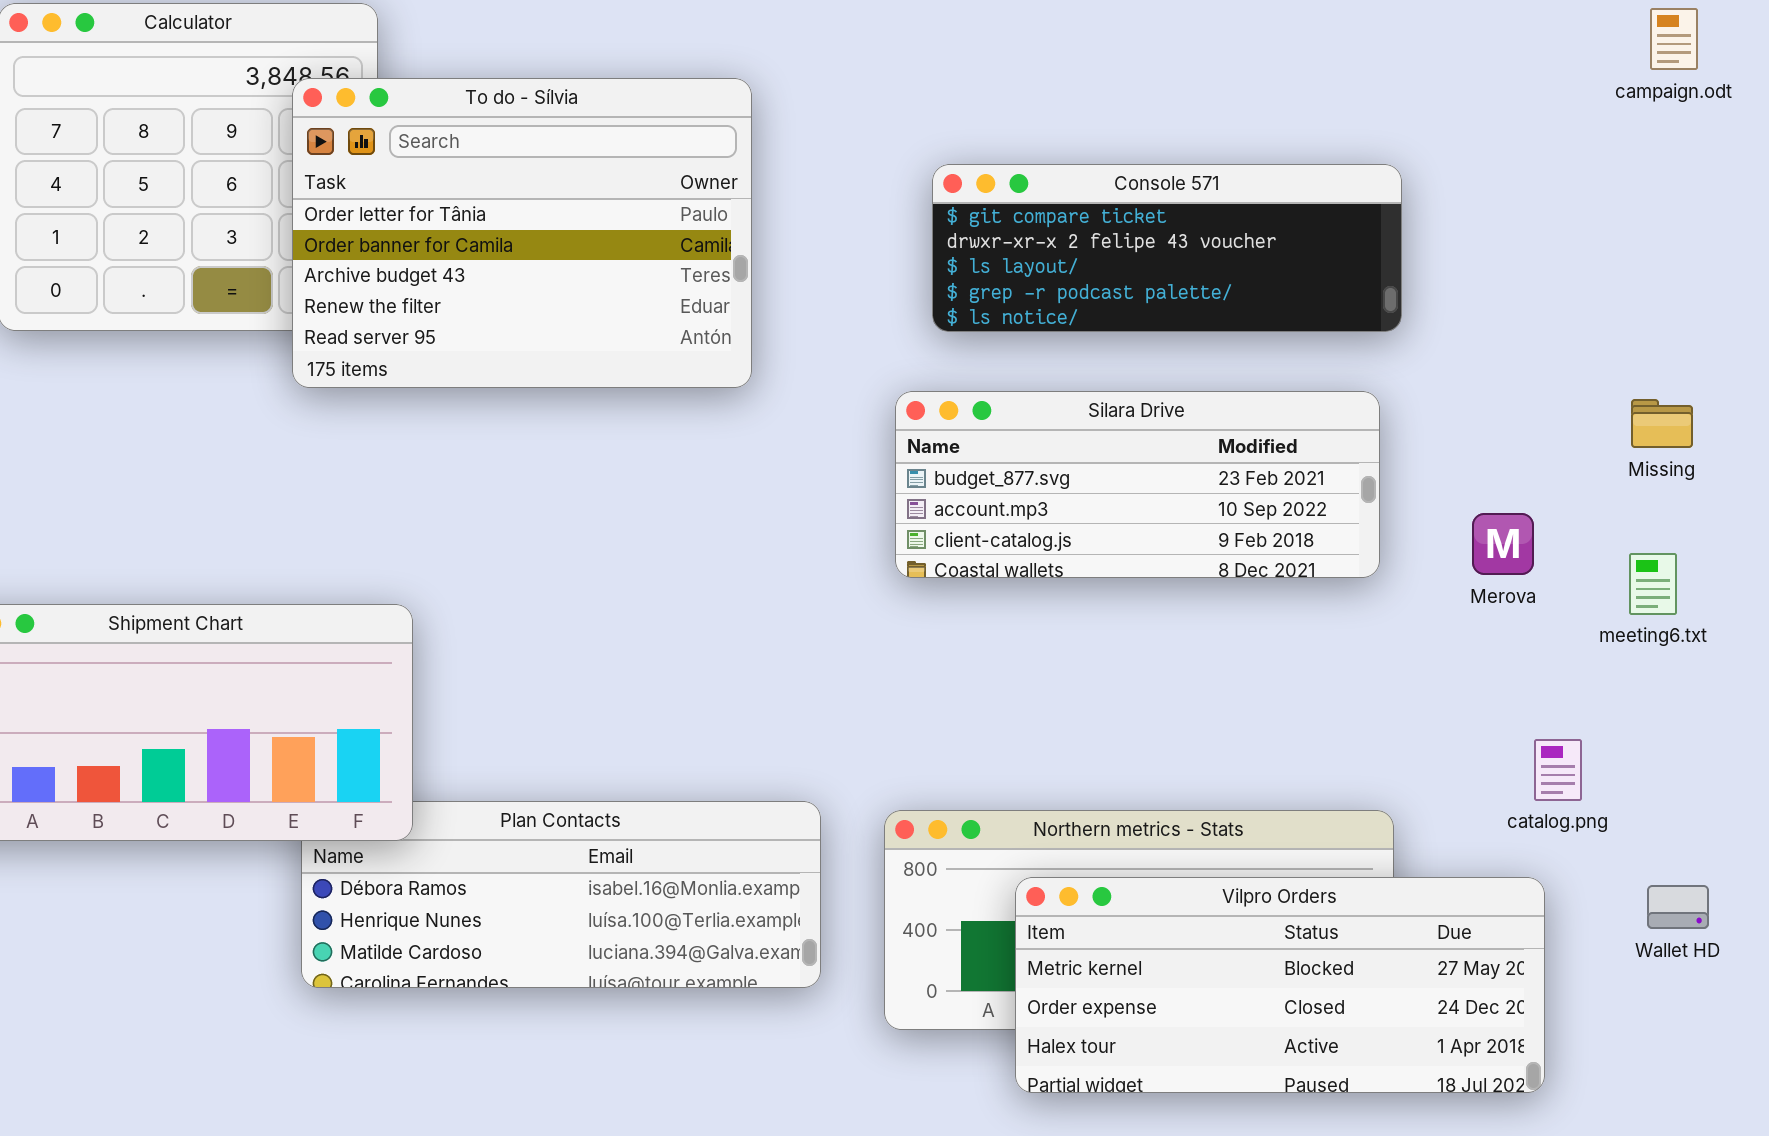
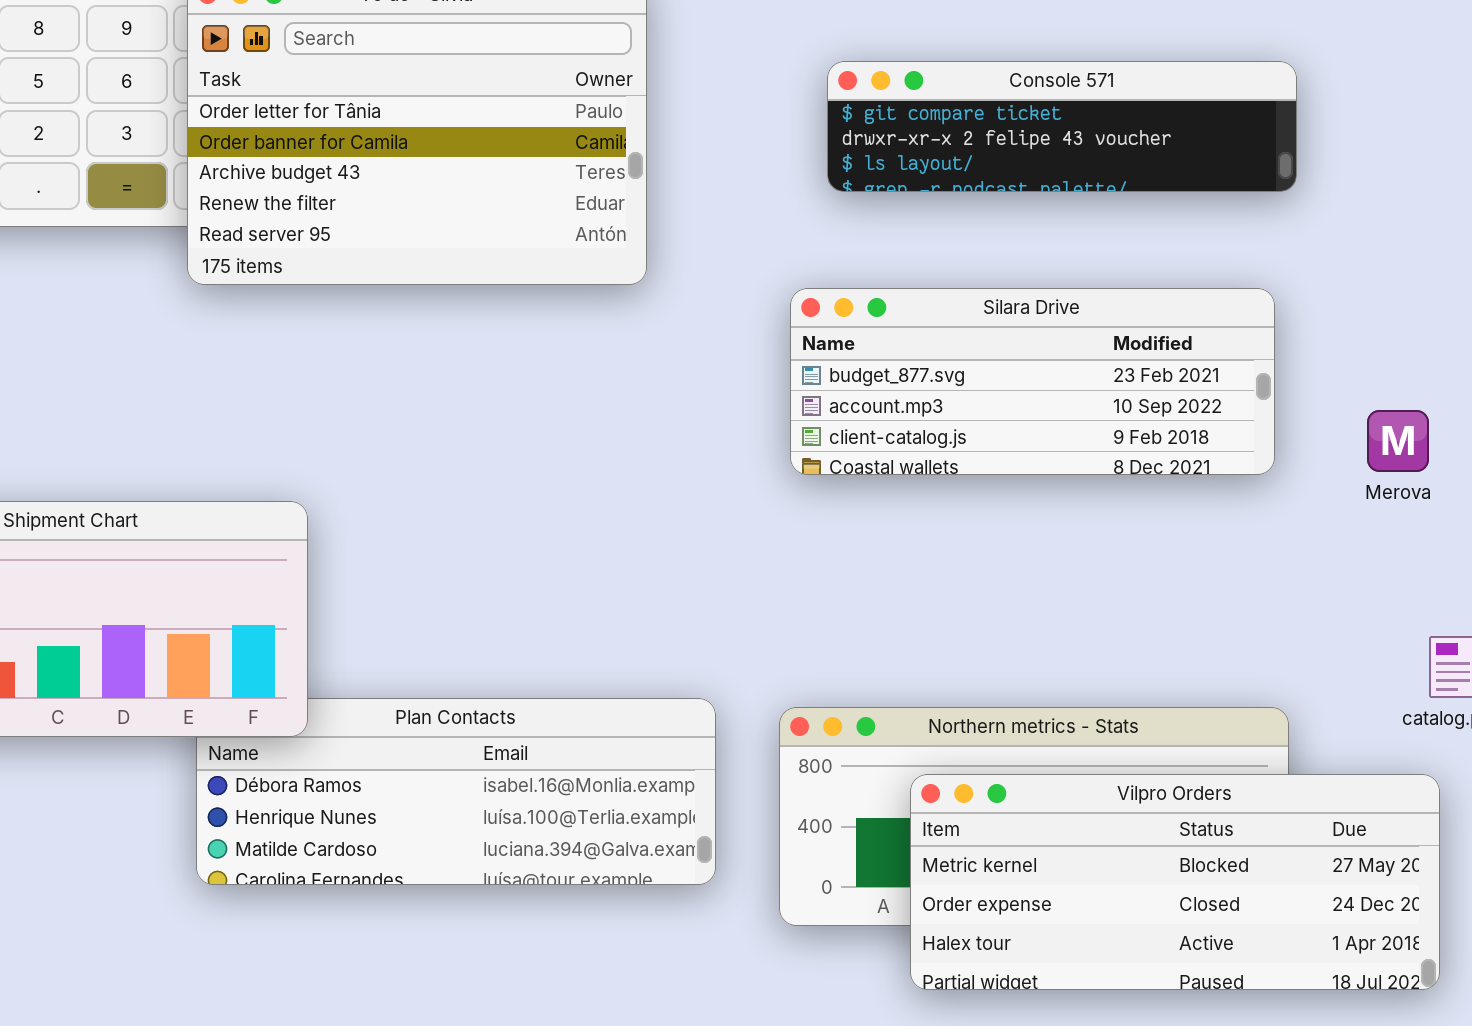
Console 571: [932,164,1402,332] -> [827,61,1297,192], resized

